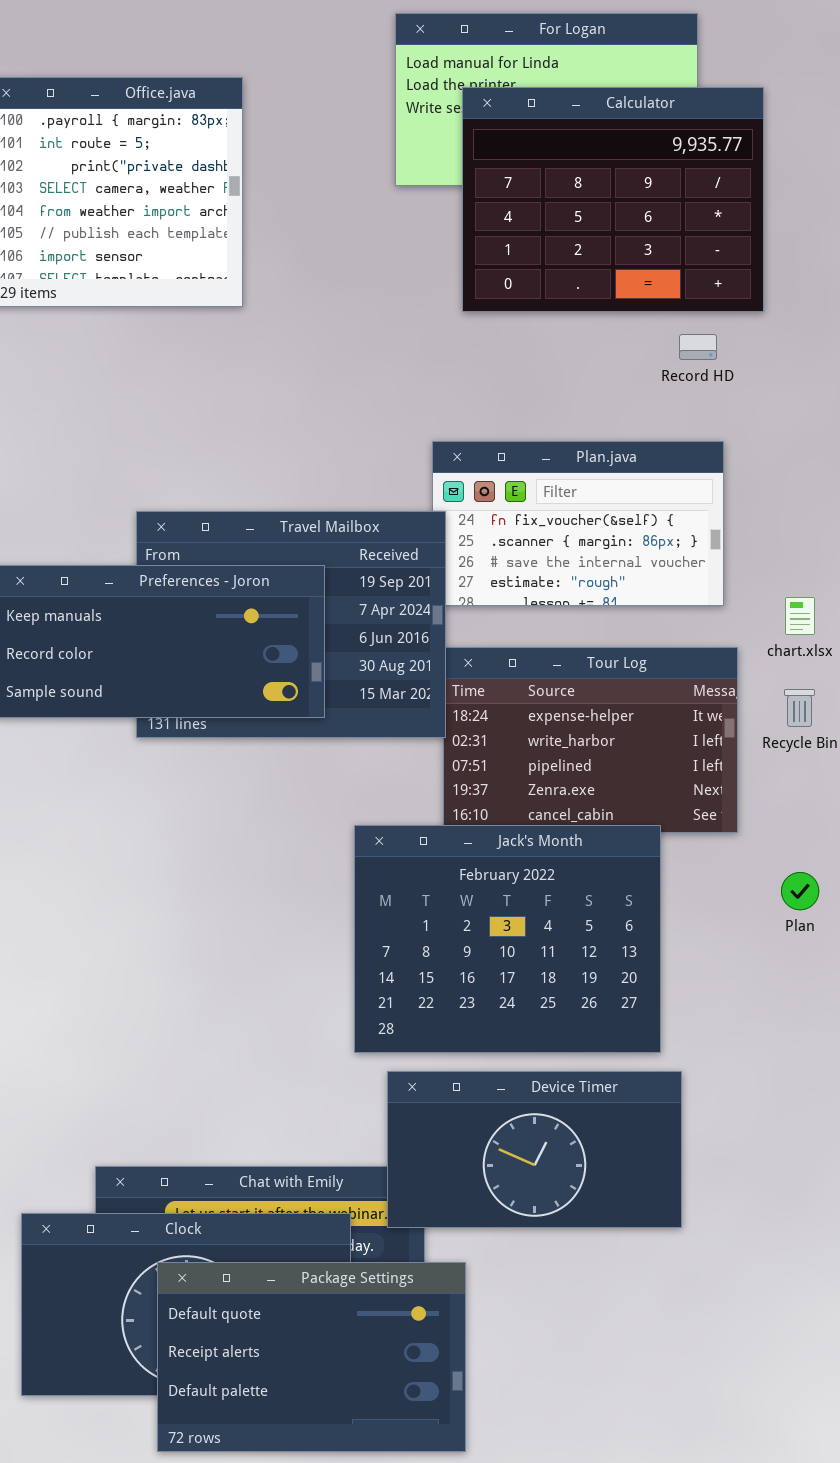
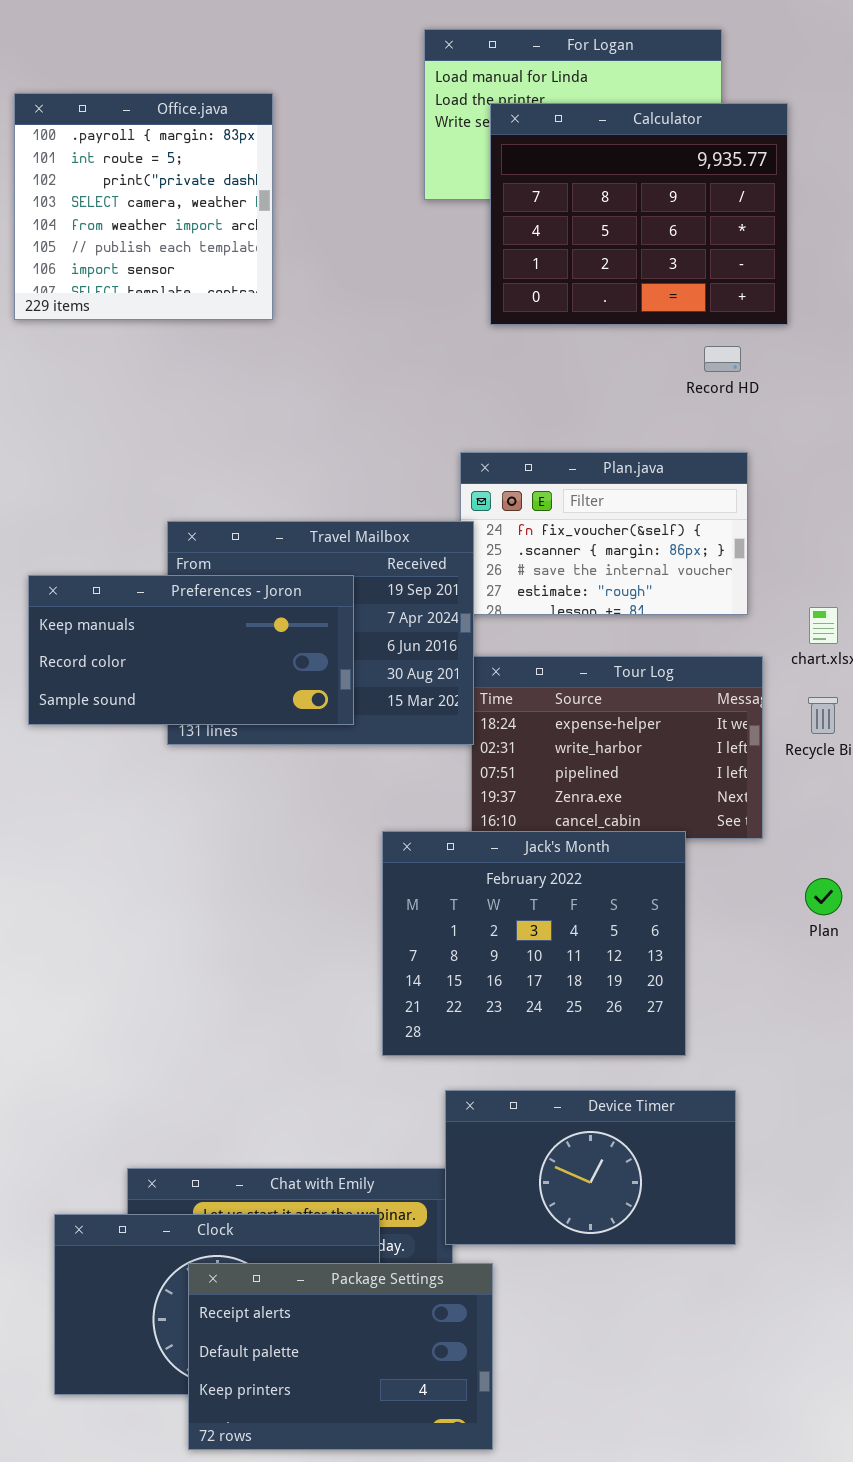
Device Timer: [387,1071,682,1228] -> [445,1090,736,1245], moved
Package Settings: [157,1262,466,1452] -> [188,1263,493,1450], scrolled down 1 row

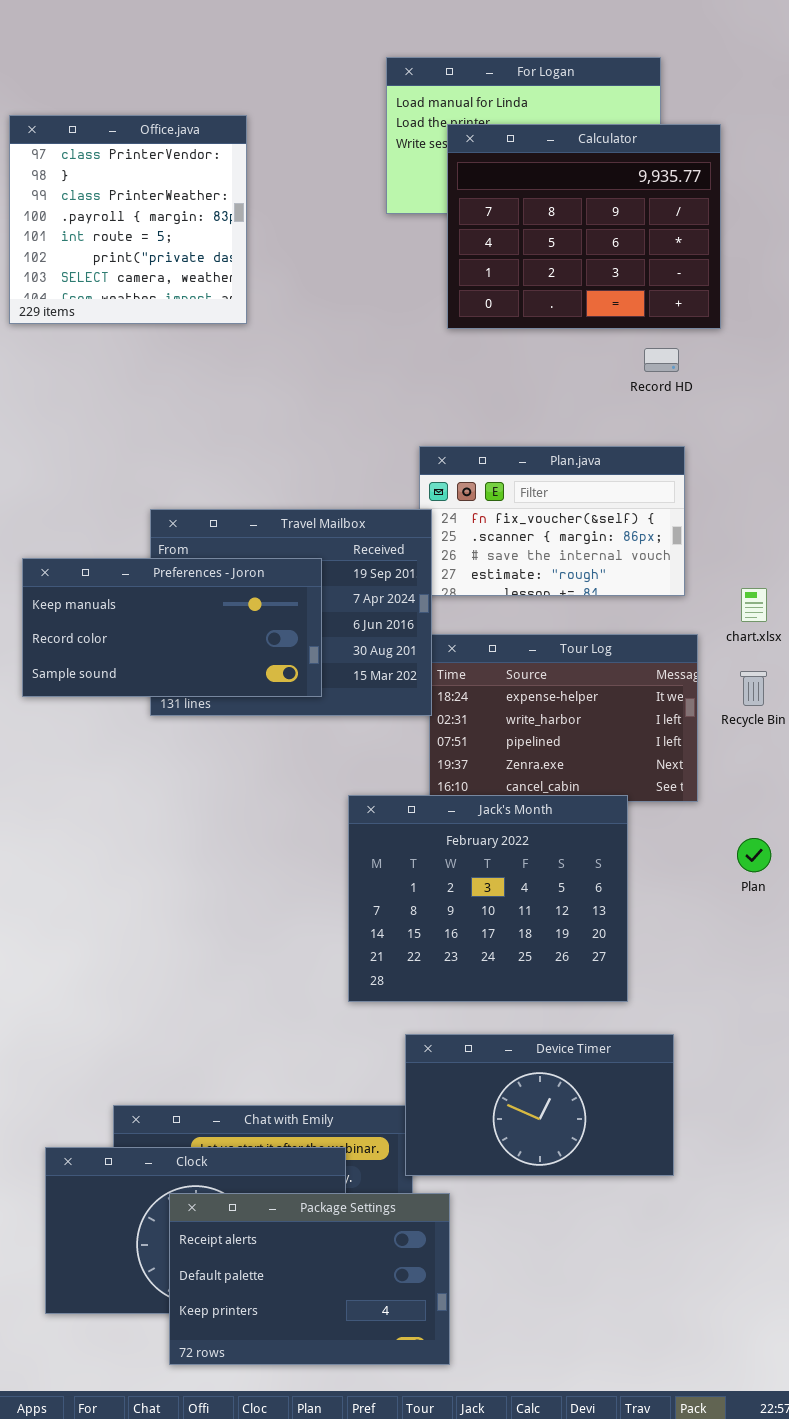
Office.java: [14,93,273,320] -> [9,115,247,324], scrolled up 3 rows

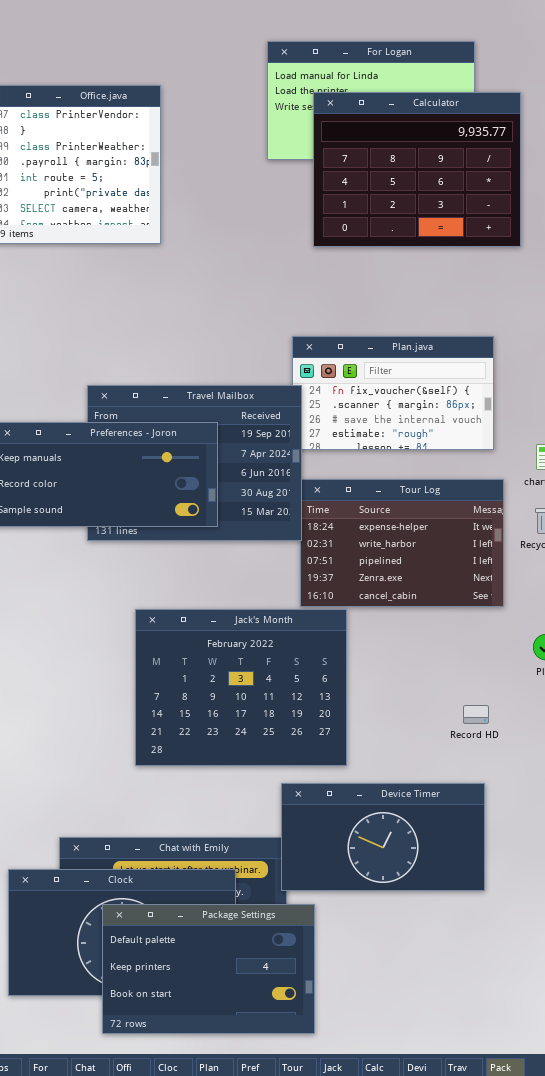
Record HD: [644,348,679,372] -> [463,705,489,724], moved
Jack's Month: [348,795,628,1002] -> [135,609,347,766], moved
Package Settings: [169,1193,450,1365] -> [102,904,315,1034], scrolled down 1 row

